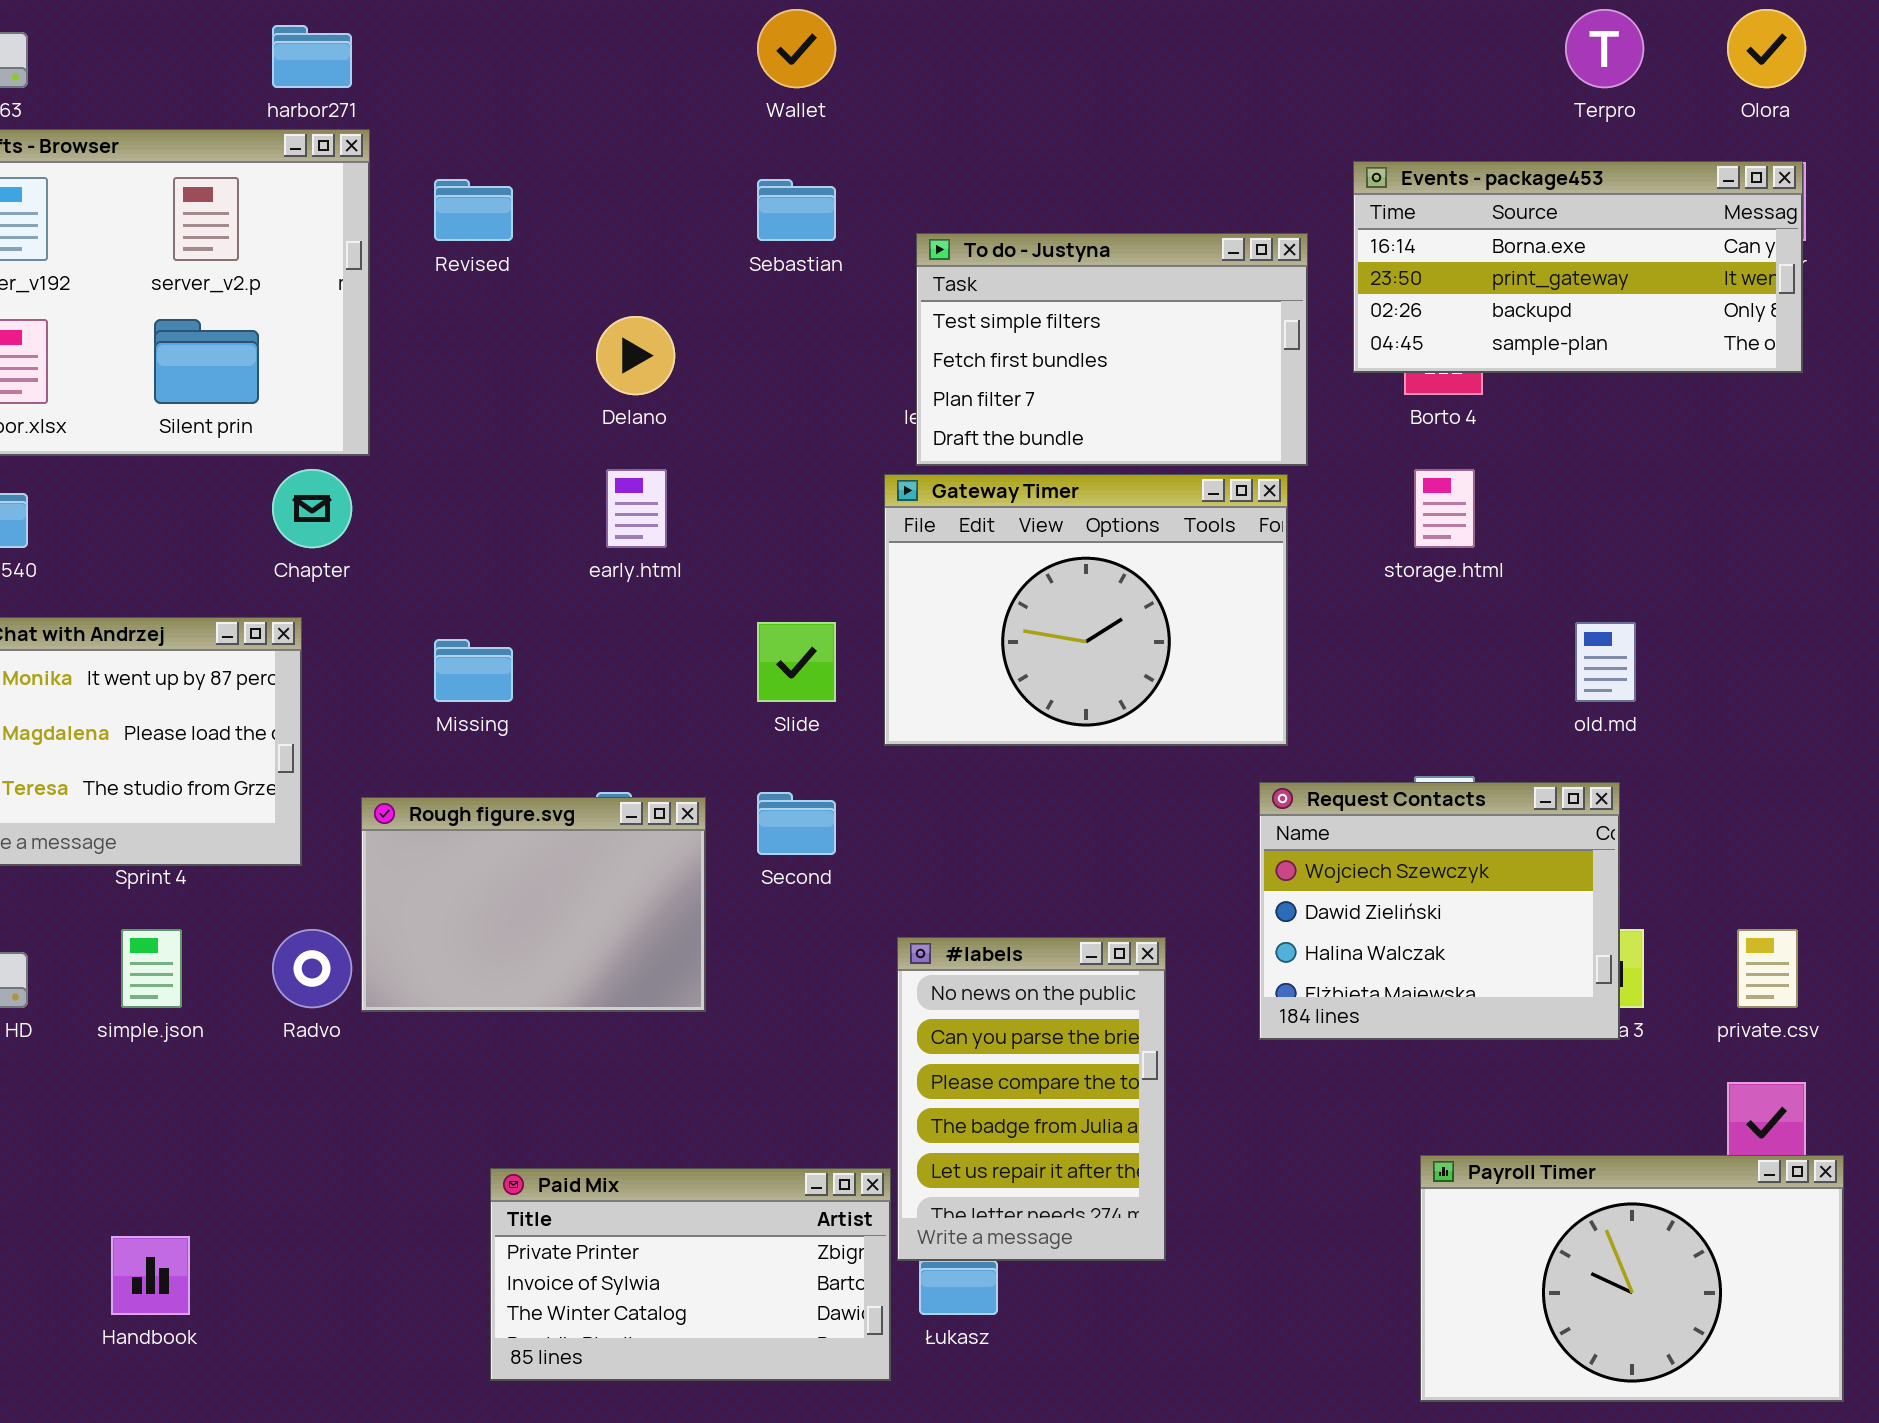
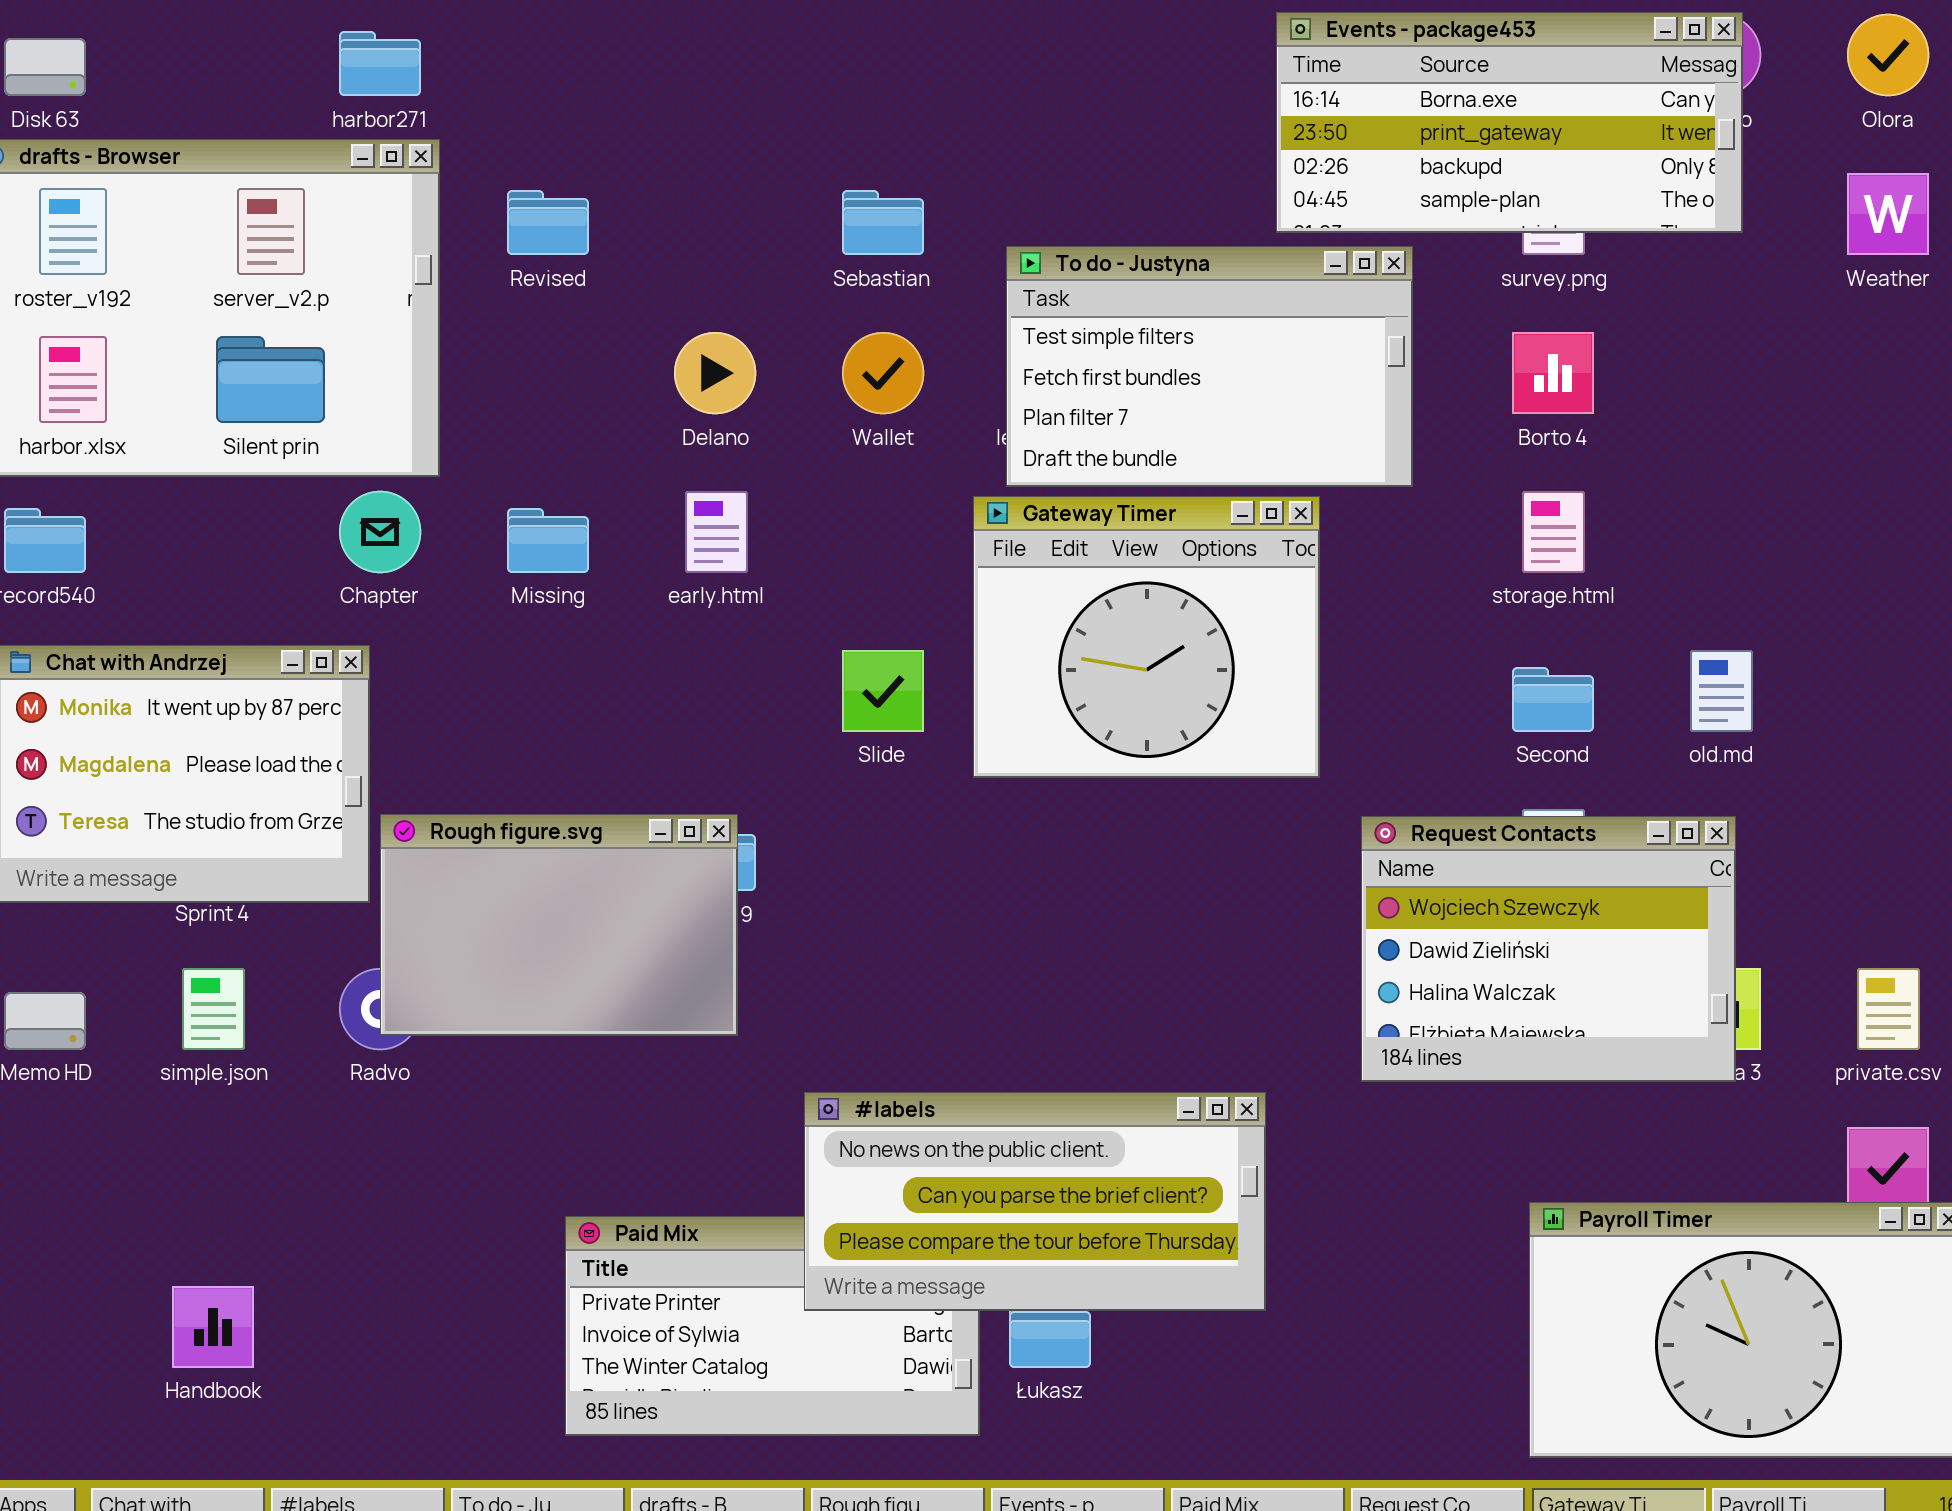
Wallet: [757,9,836,88] -> [842,332,924,414], moved
Events - package453: [1353,161,1803,373] -> [1276,12,1743,233], moved
Gateway Timer: [884,474,1288,746] -> [973,496,1320,778], resized
Missing: [434,639,513,702] -> [507,508,589,573], moved
Second: [757,792,836,855] -> [1512,667,1594,732], moved
Rough figure.svg: [361,797,706,1012] -> [380,814,738,1036], moved
#labels: [897,937,1166,1261] -> [804,1092,1266,1311], resized

